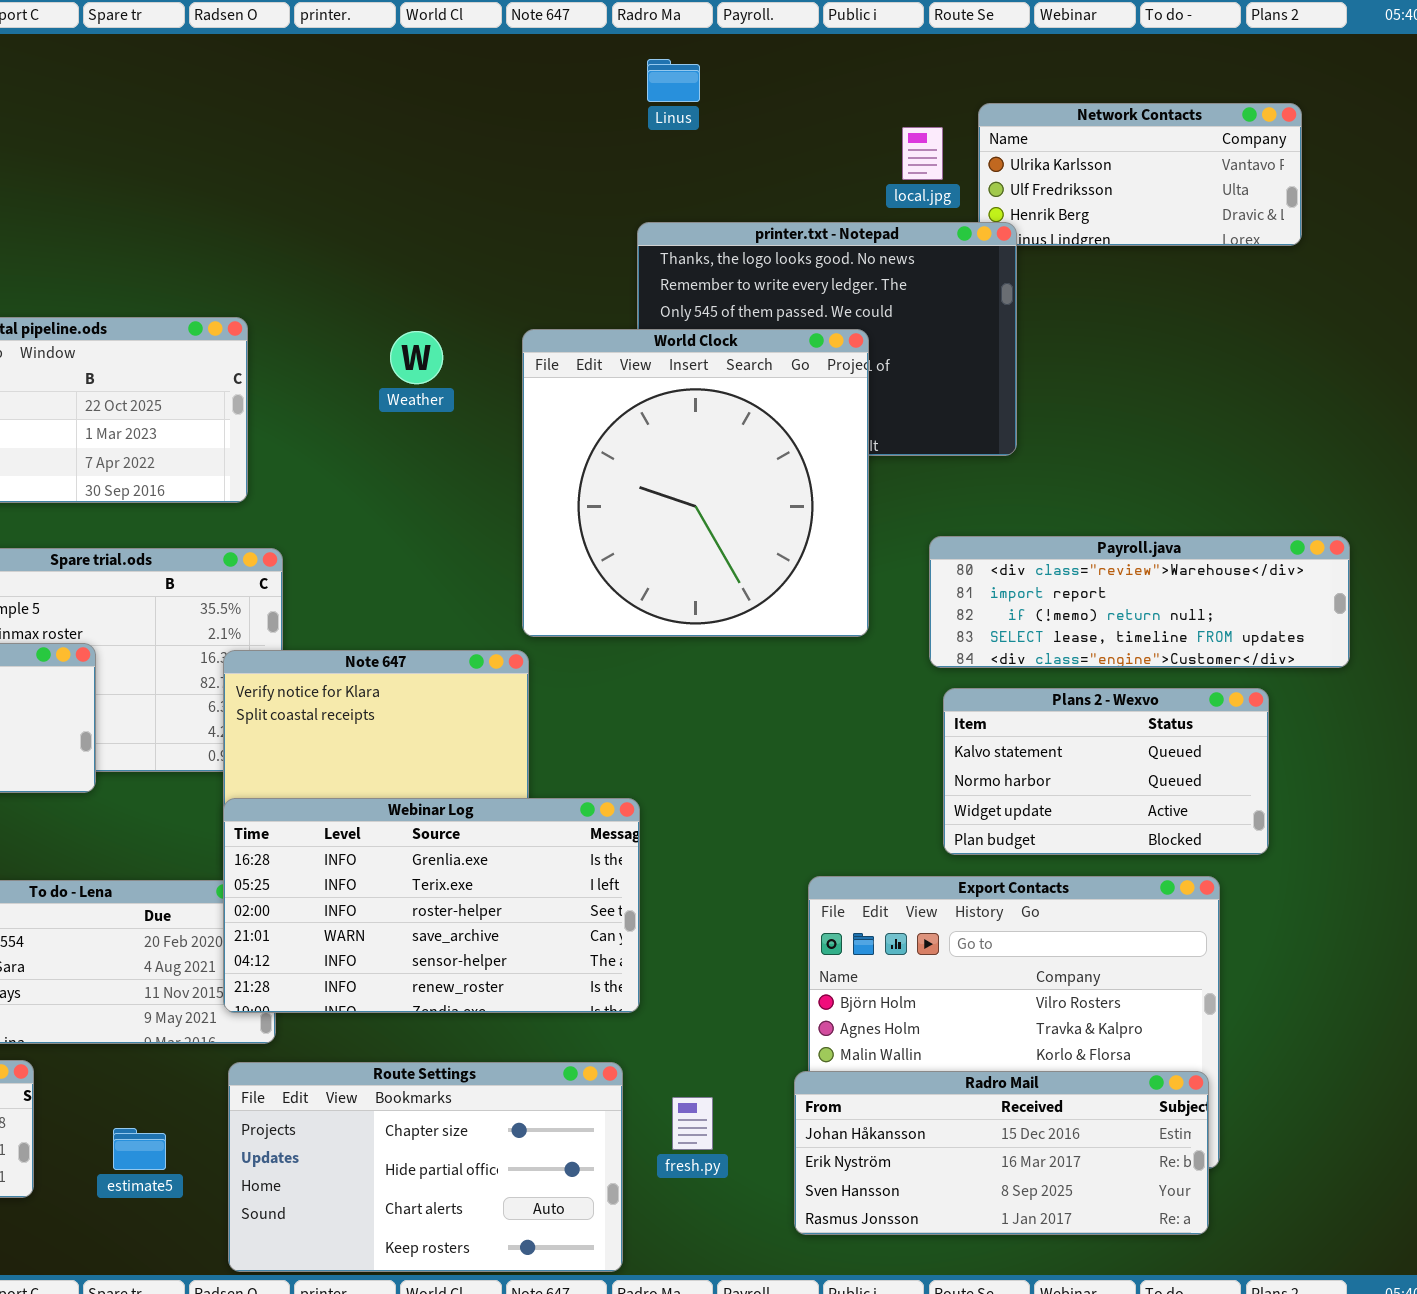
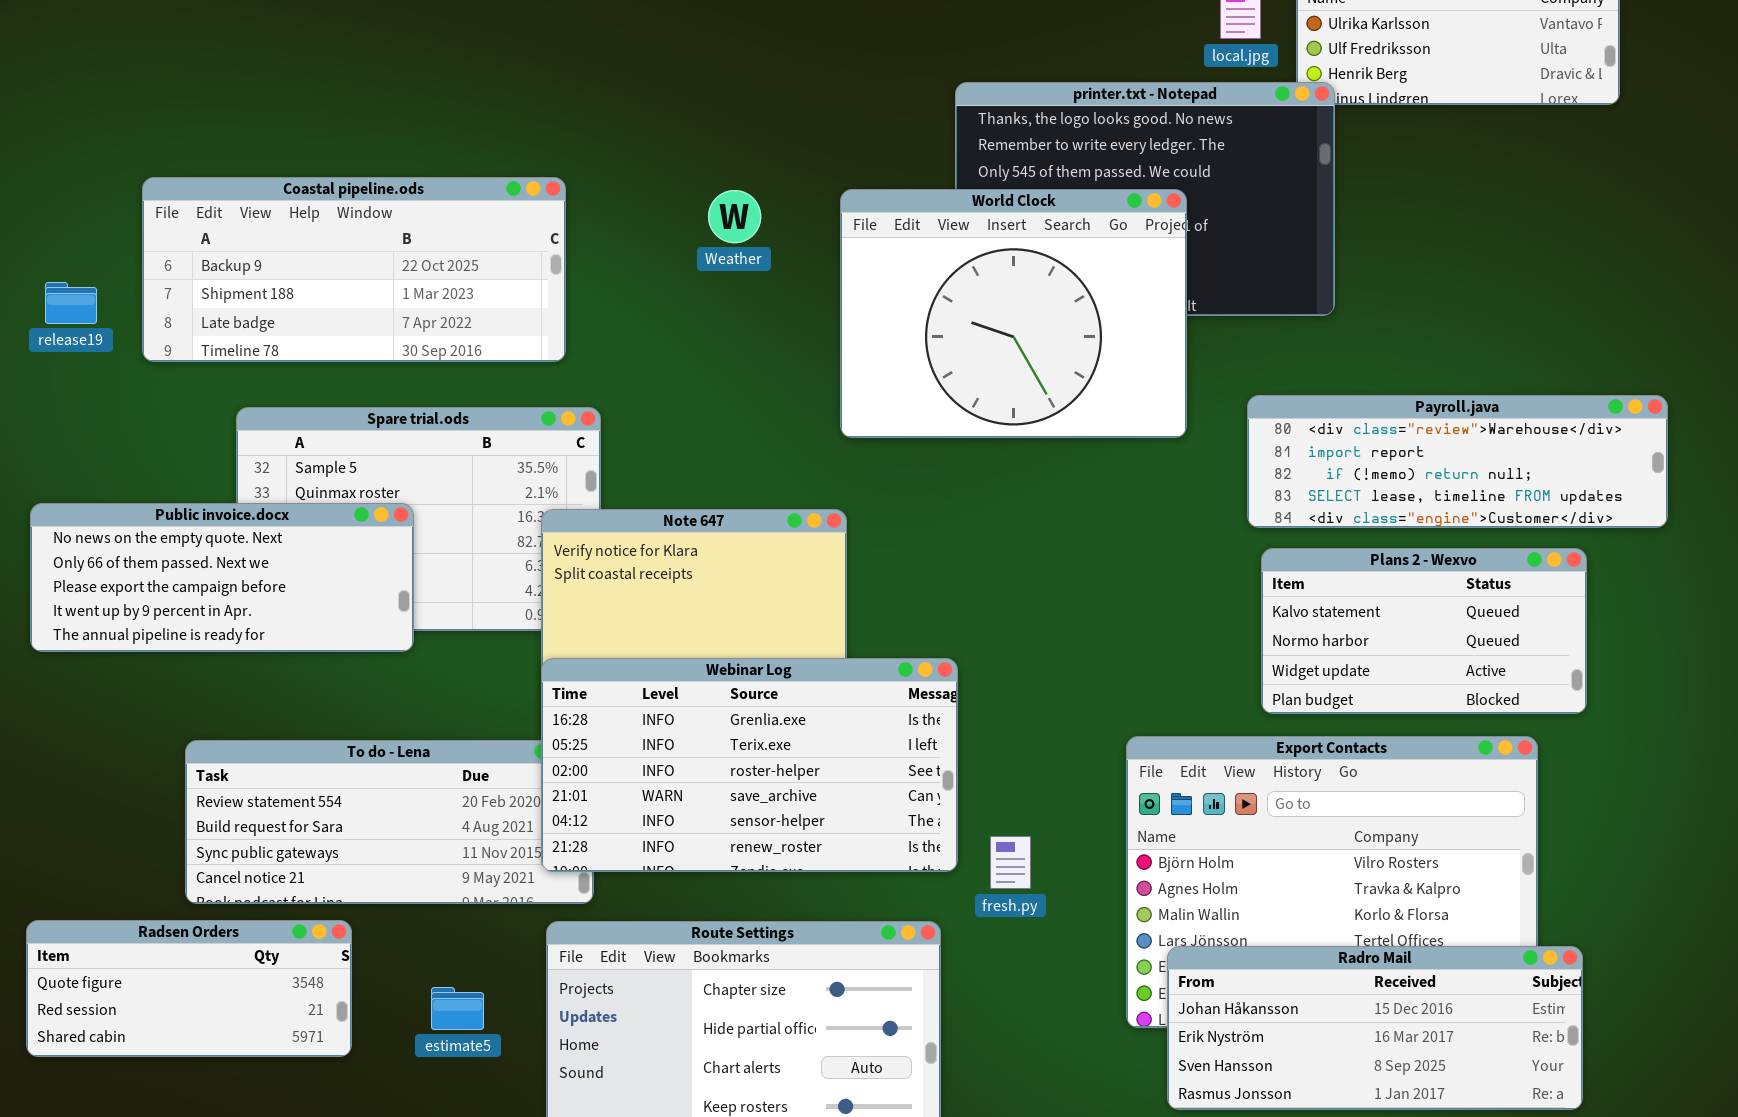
World Clock: [522,329,869,637] -> [840,189,1187,438], resized
Radro Mail: [794,1071,1209,1235] -> [1167,946,1583,1110], moved
fresh.py: [672,1097,713,1150] -> [990,836,1031,889], moved

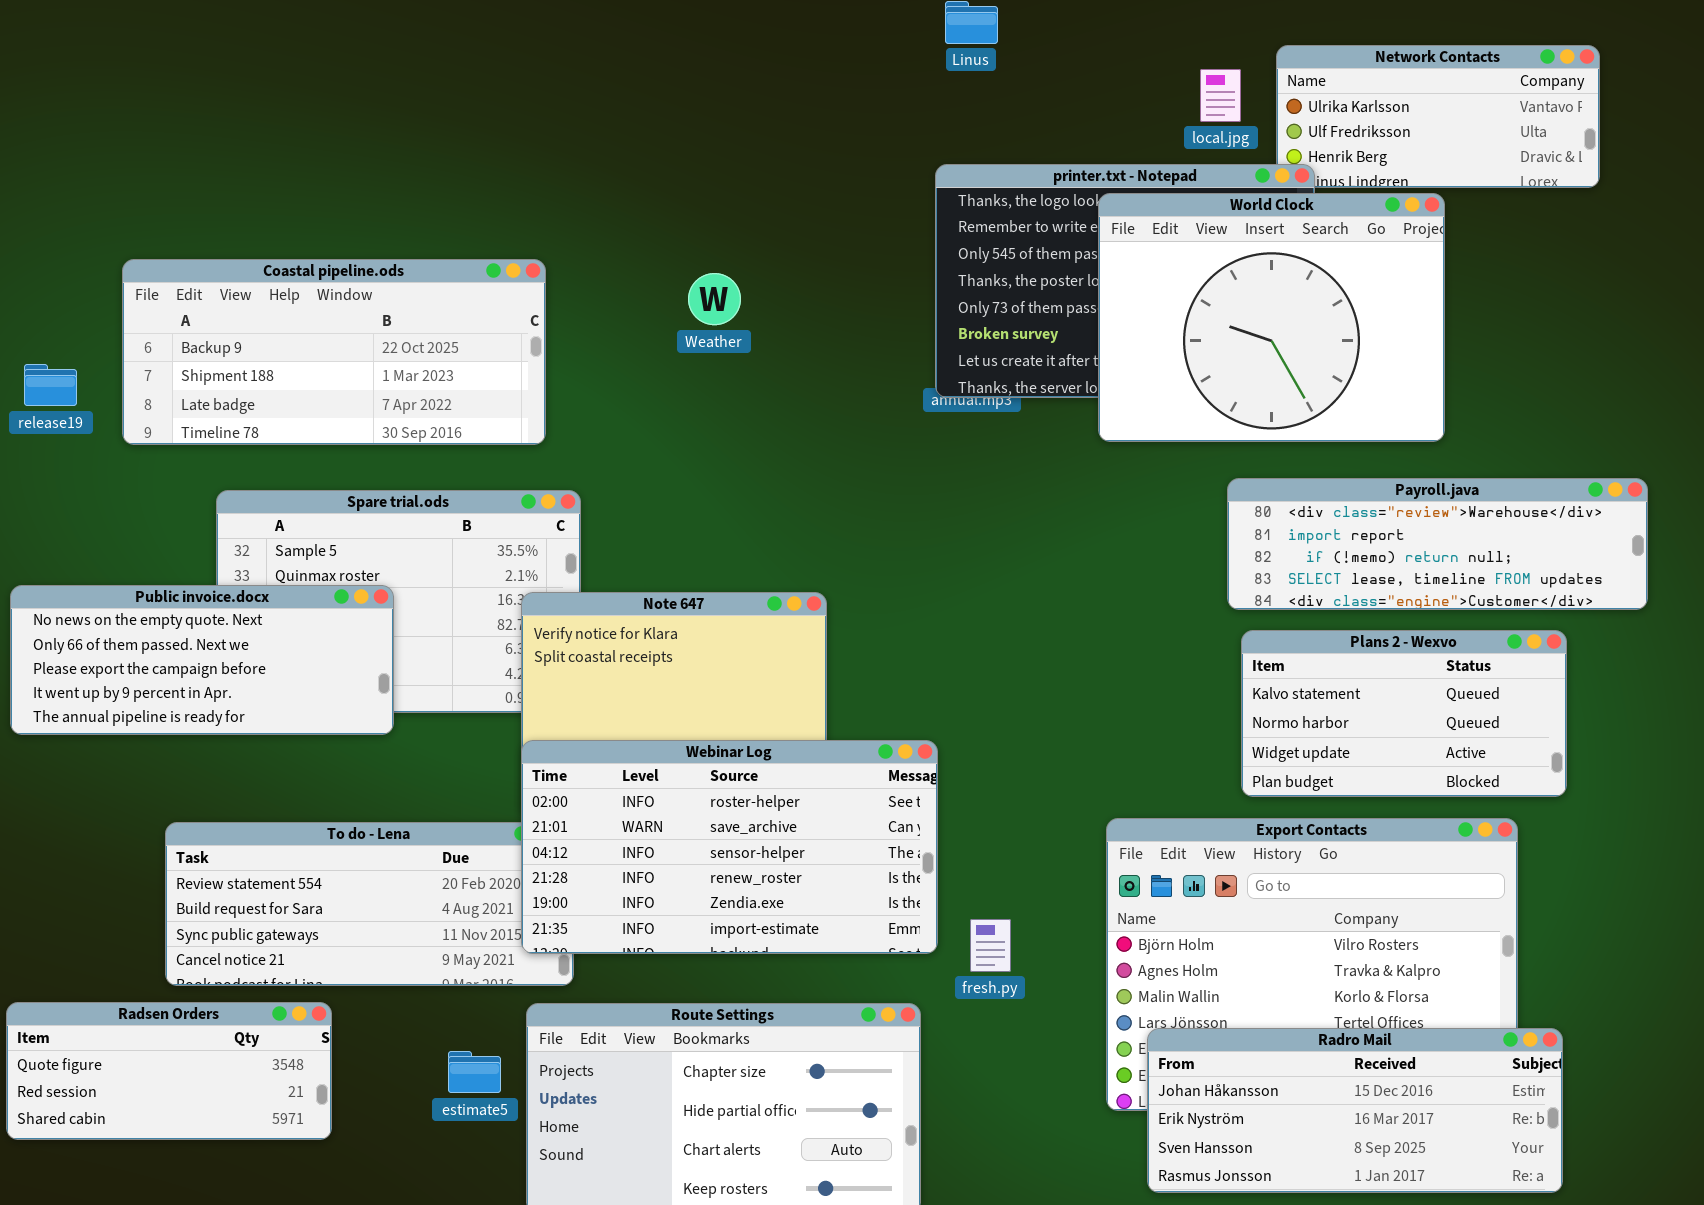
World Clock: [840,189,1187,438] -> [1098,193,1445,442], moved
Webinar Log: [541,658,958,872] -> [521,740,938,954], scrolled down 2 rows
estimate5: [431,987,484,1030] -> [448,1051,501,1093], moved

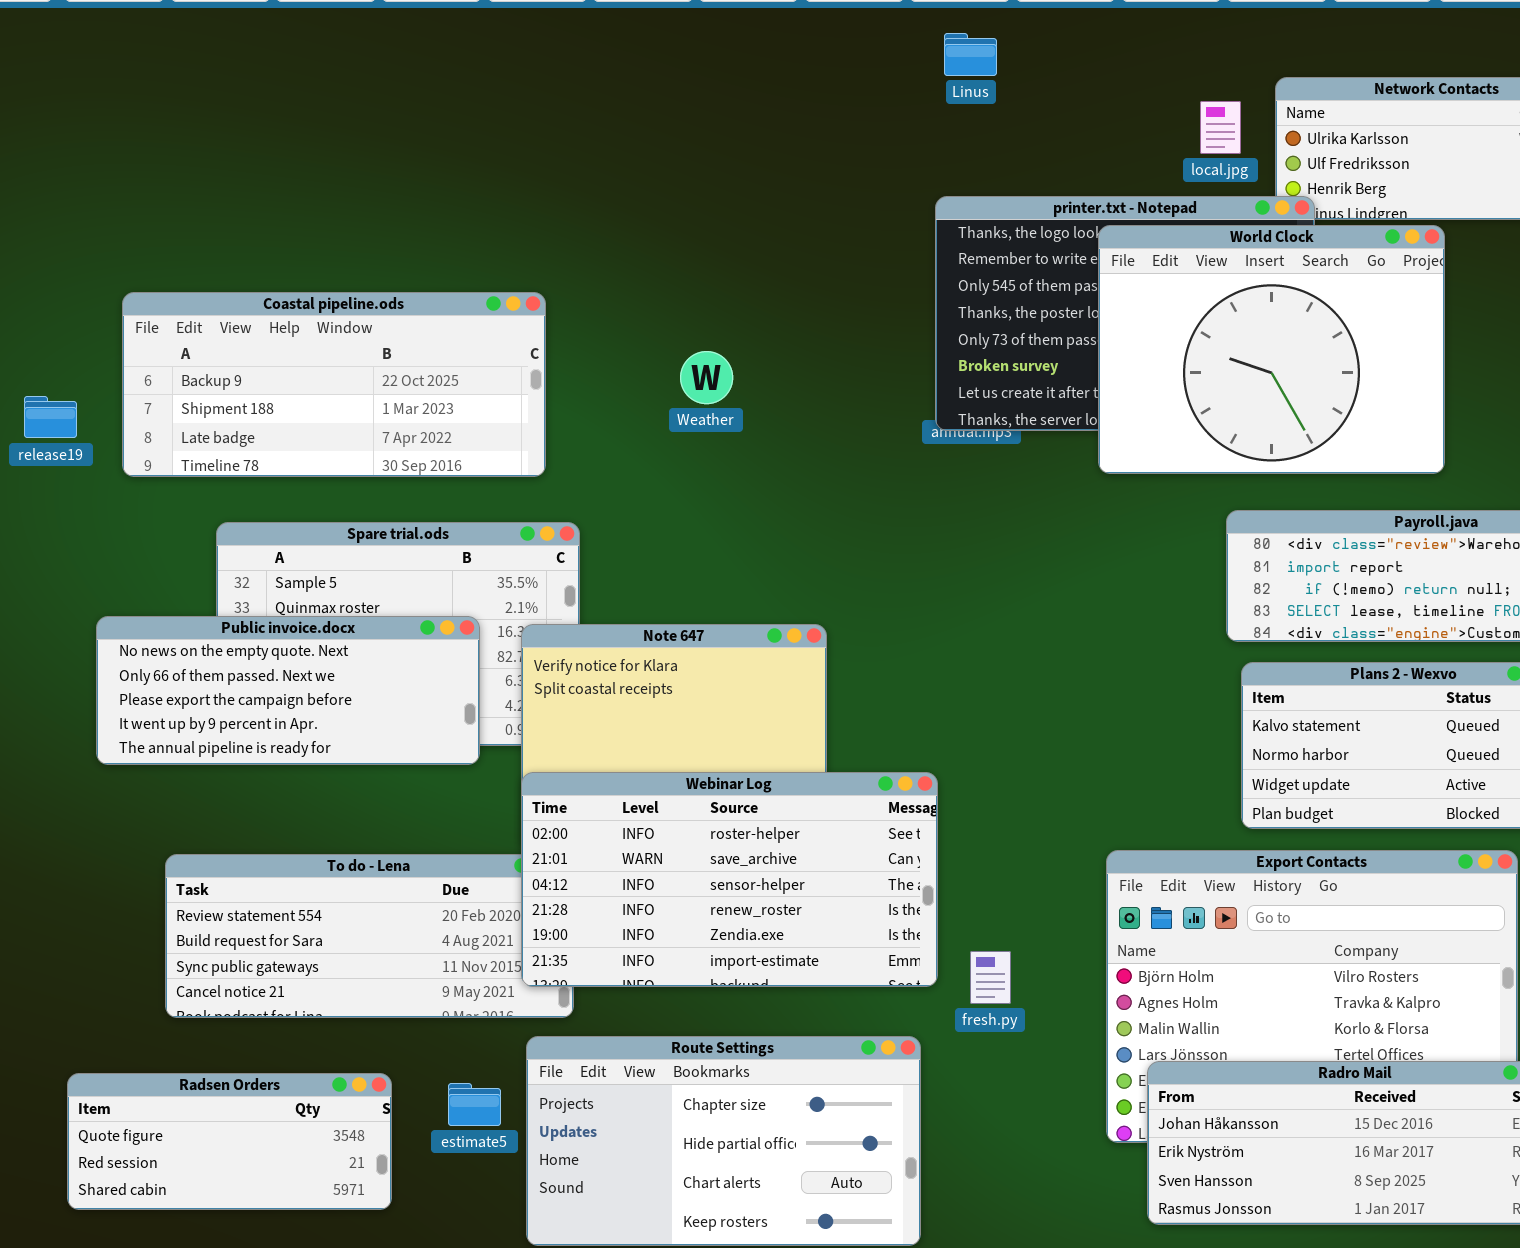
Weather: [688,273,741,325] -> [680,351,733,404], moved
Public invoice.docx: [10,585,394,735] -> [96,616,480,765], moved
Radsen Orders: [6,1002,332,1140] -> [67,1073,392,1210], moved

